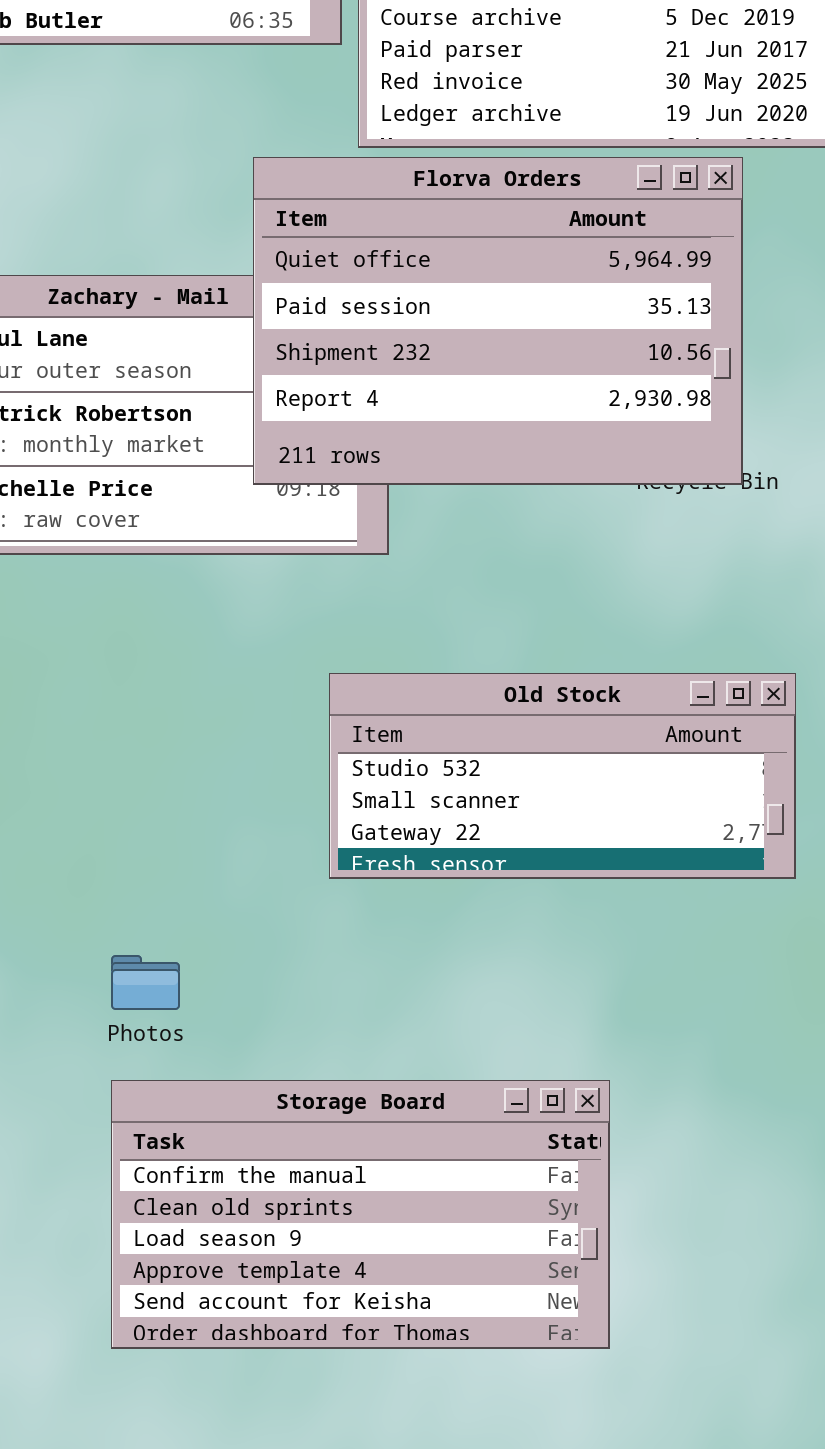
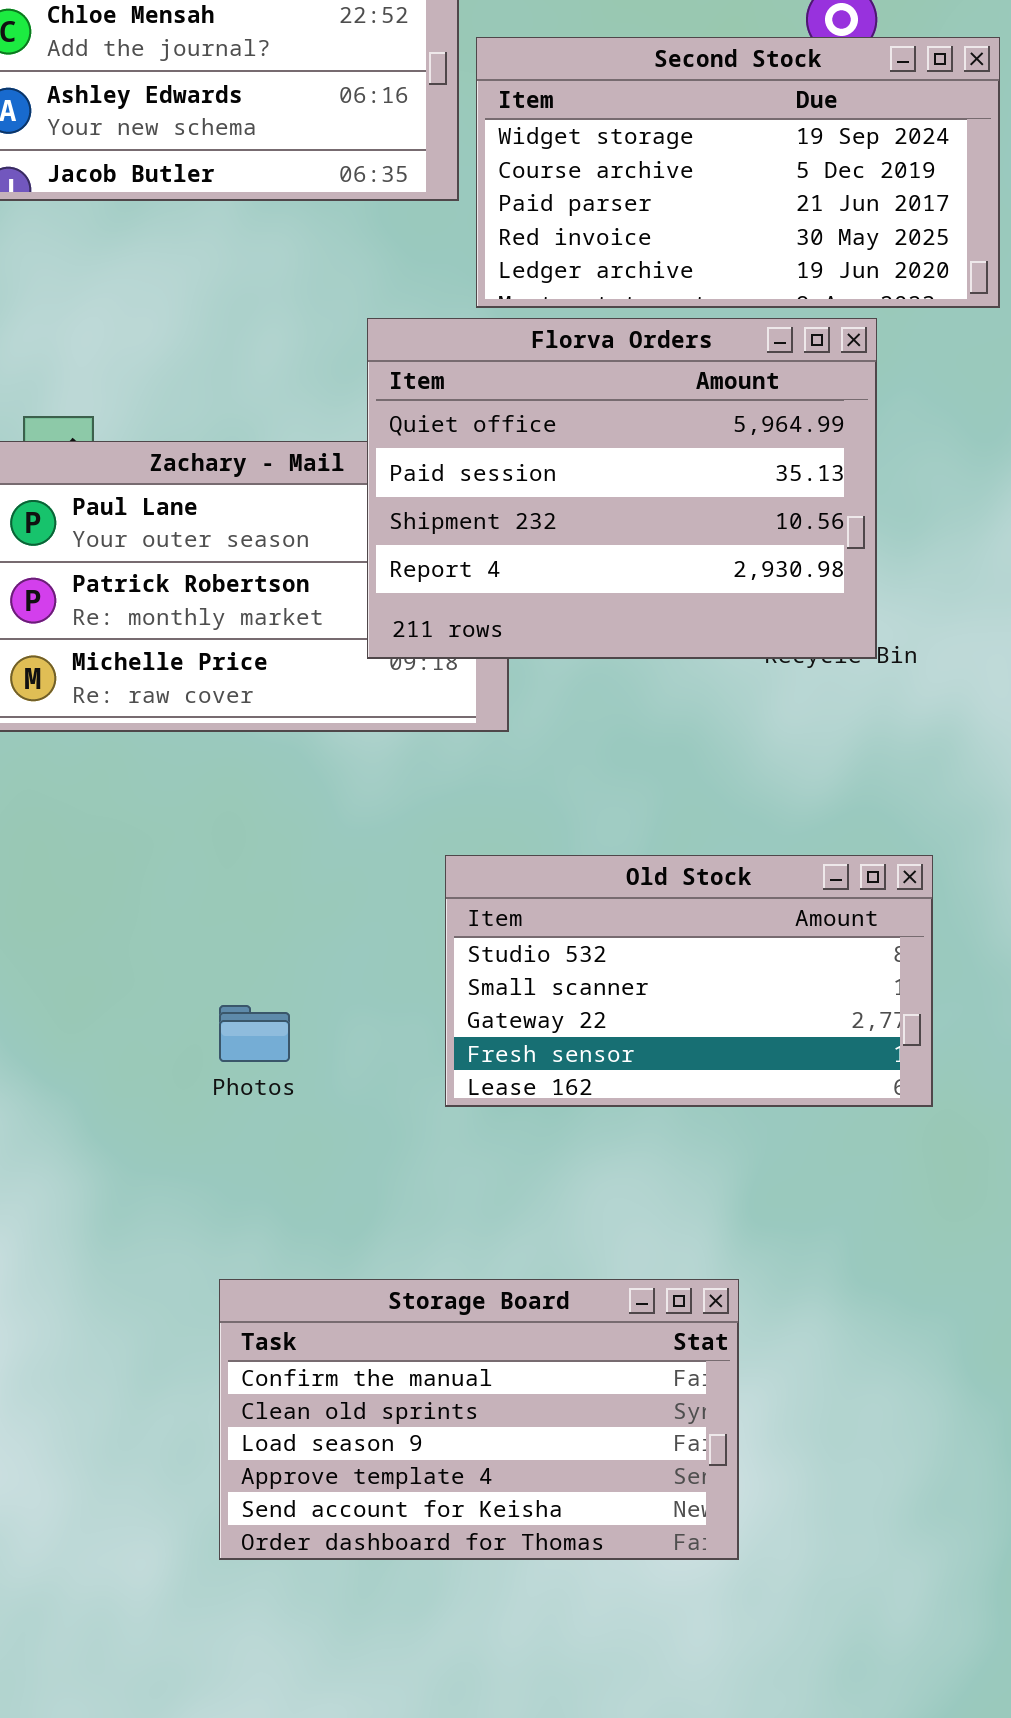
Old Stock: [329,673,796,879] -> [445,855,933,1107], resized
Photos: [111,955,180,1010] -> [219,1005,290,1062], moved

